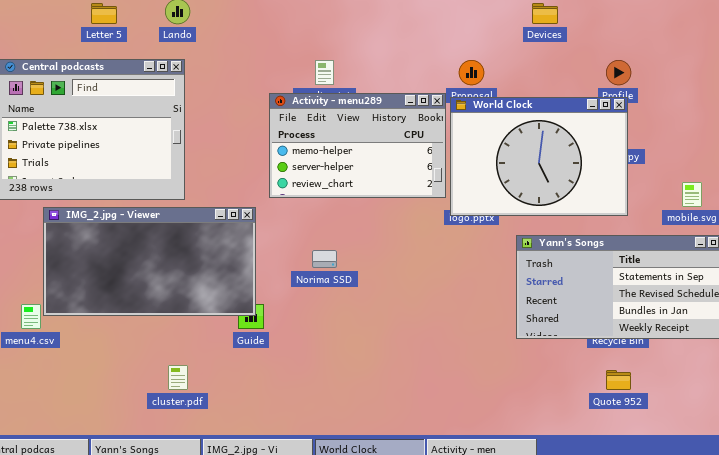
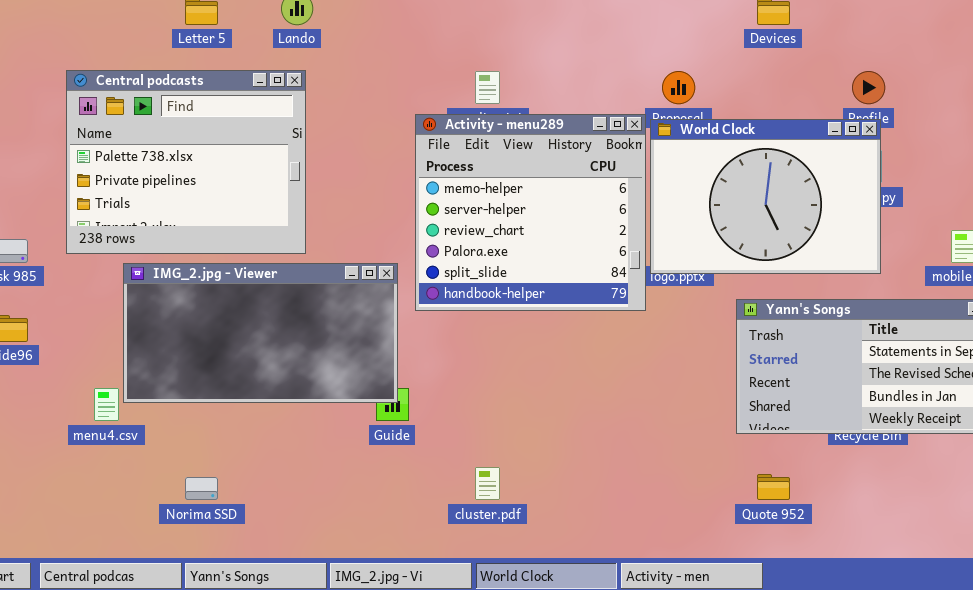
Activity - menu289: [269,93,446,198] -> [415,114,646,311], resized
Norima SSD: [312,250,337,268] -> [185,477,218,500], moved
cluster.pdf: [168,365,188,390] -> [475,467,500,500], moved
Quote 952: [606,370,631,390] -> [757,474,790,500], moved

